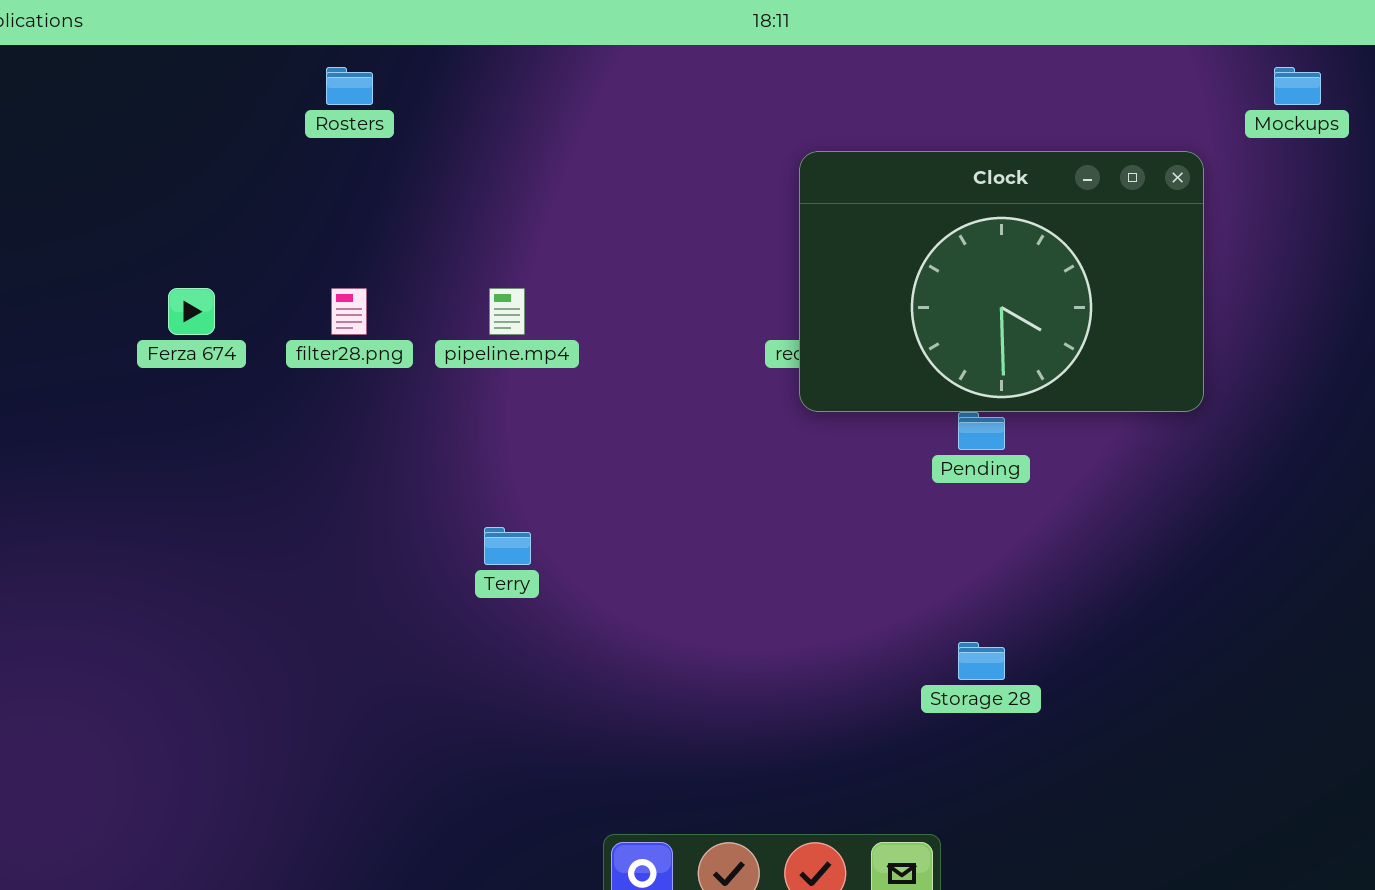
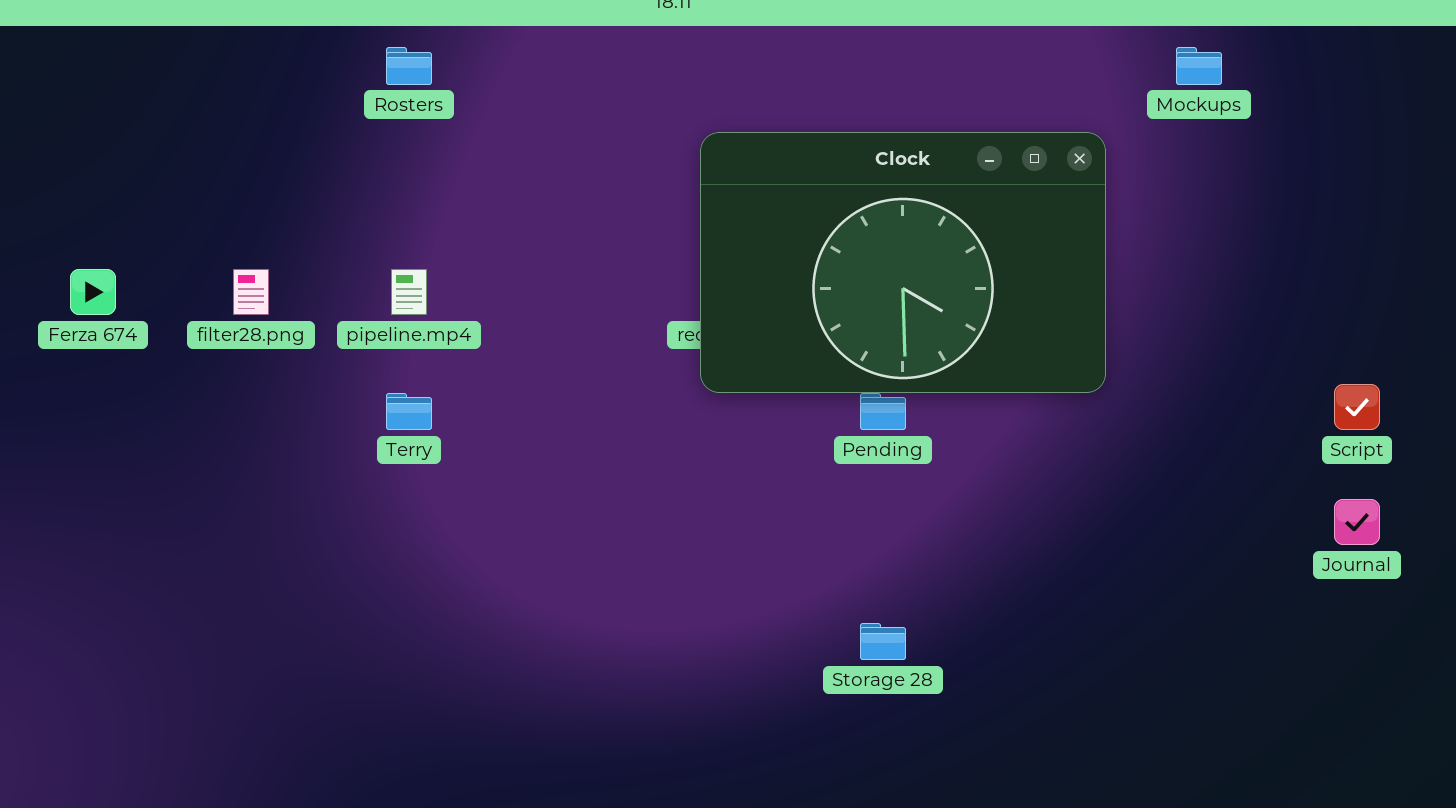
Rosters: [326,67,373,105] -> [386,47,432,85], moved
Terry: [484,527,531,565] -> [386,393,432,430], moved

